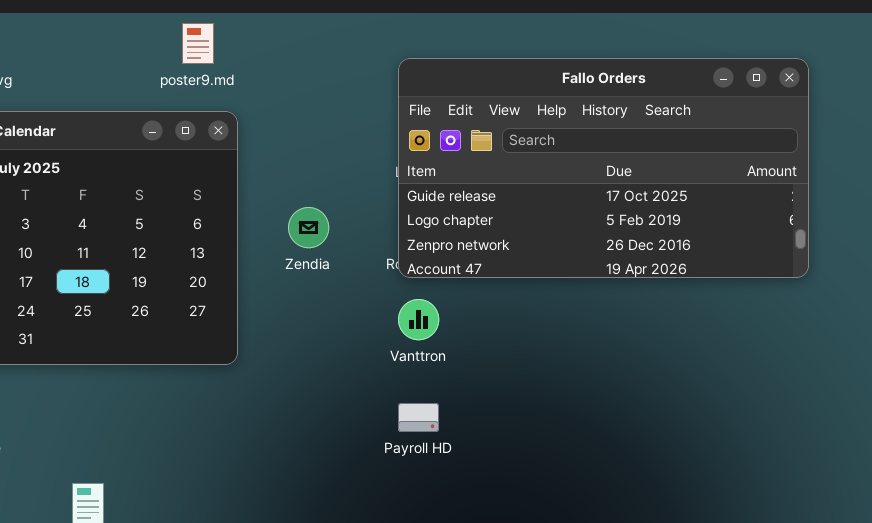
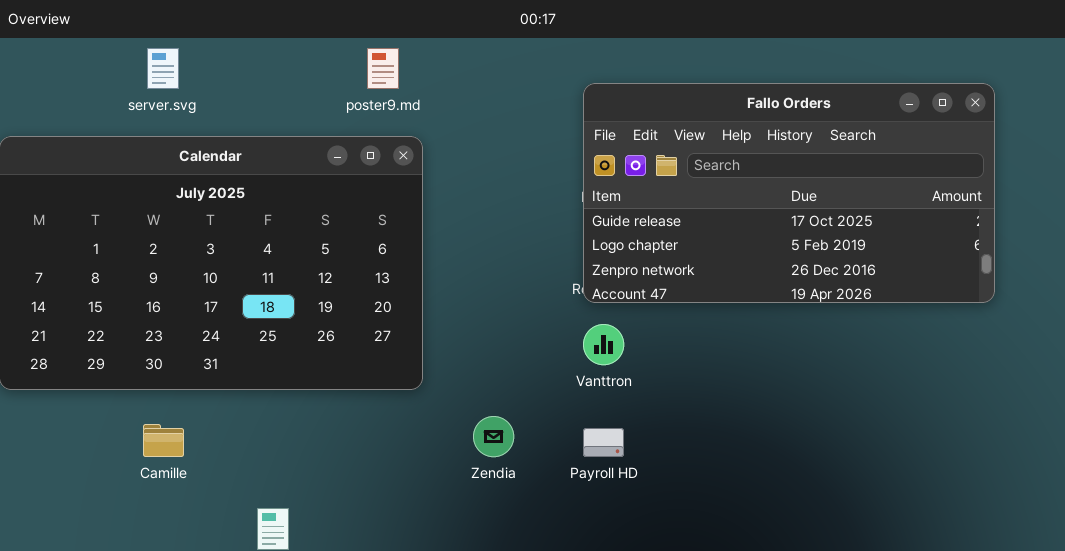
Zendia: [288,207,329,248] -> [473,416,514,457], moved

